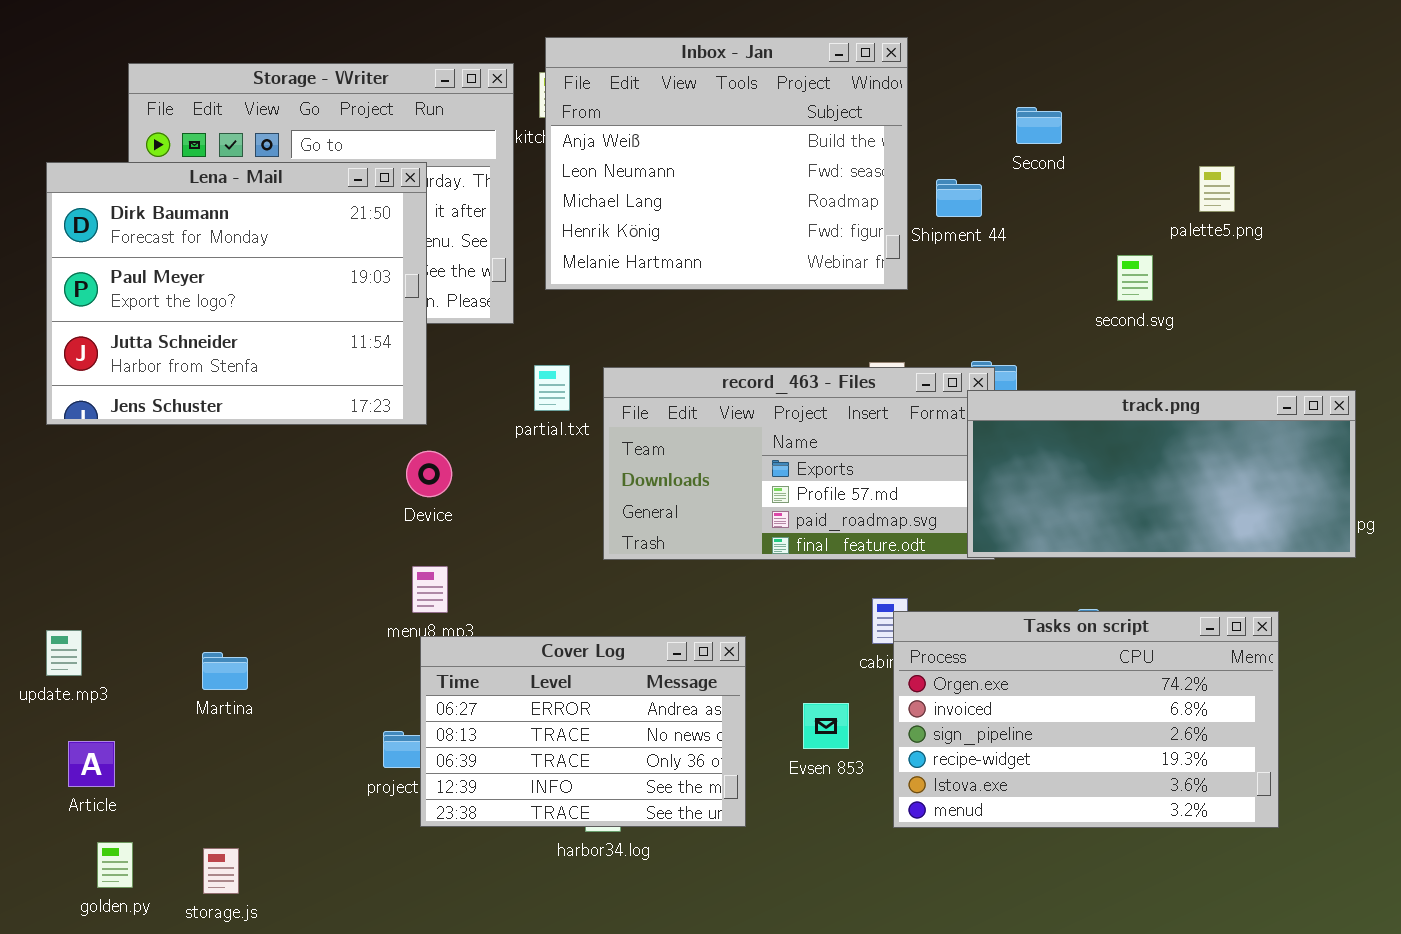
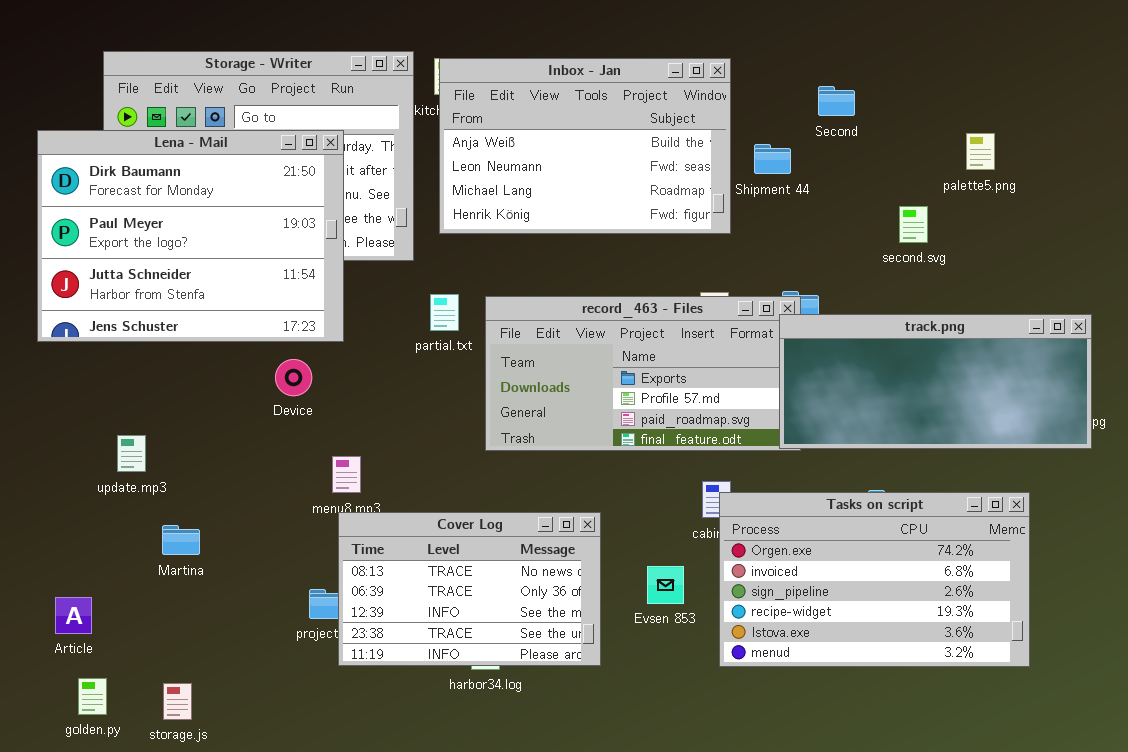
Inbox - Jan: [545,37,908,290] -> [439,58,731,234], resized
Device: [406,451,452,497] -> [275,359,312,396], moved
update.mp3: [46,630,82,676] -> [117,435,146,472], moved
Cover Log: [420,636,746,827] -> [338,512,601,666], scrolled down 1 row

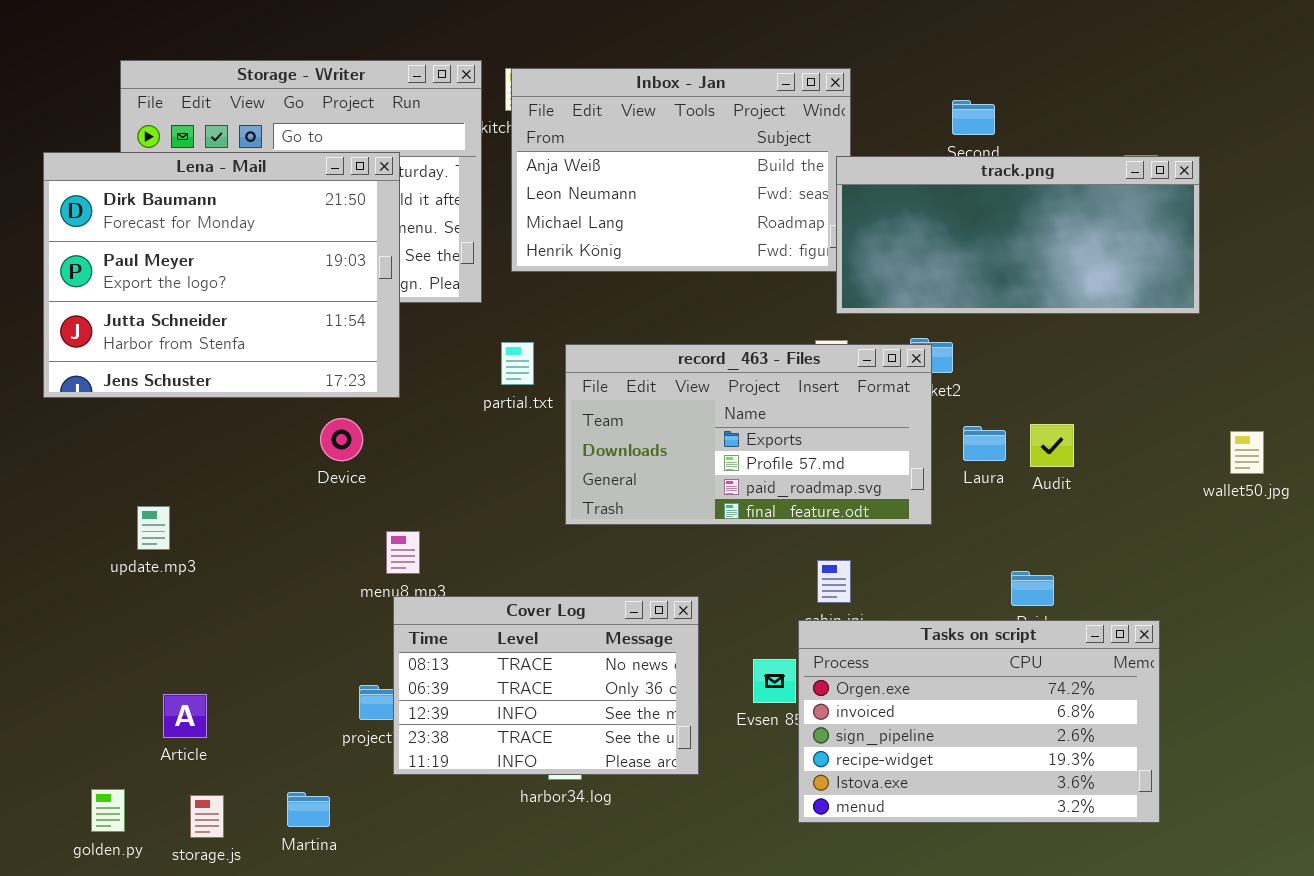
track.png: [779,314,1092,449] -> [836,156,1200,314], moved
Tasks on script: [719,492,1030,667] -> [798,620,1160,823], moved
Martina: [162,525,200,555] -> [287,792,330,827], moved
Article: [55,597,92,634] -> [163,694,207,738], moved

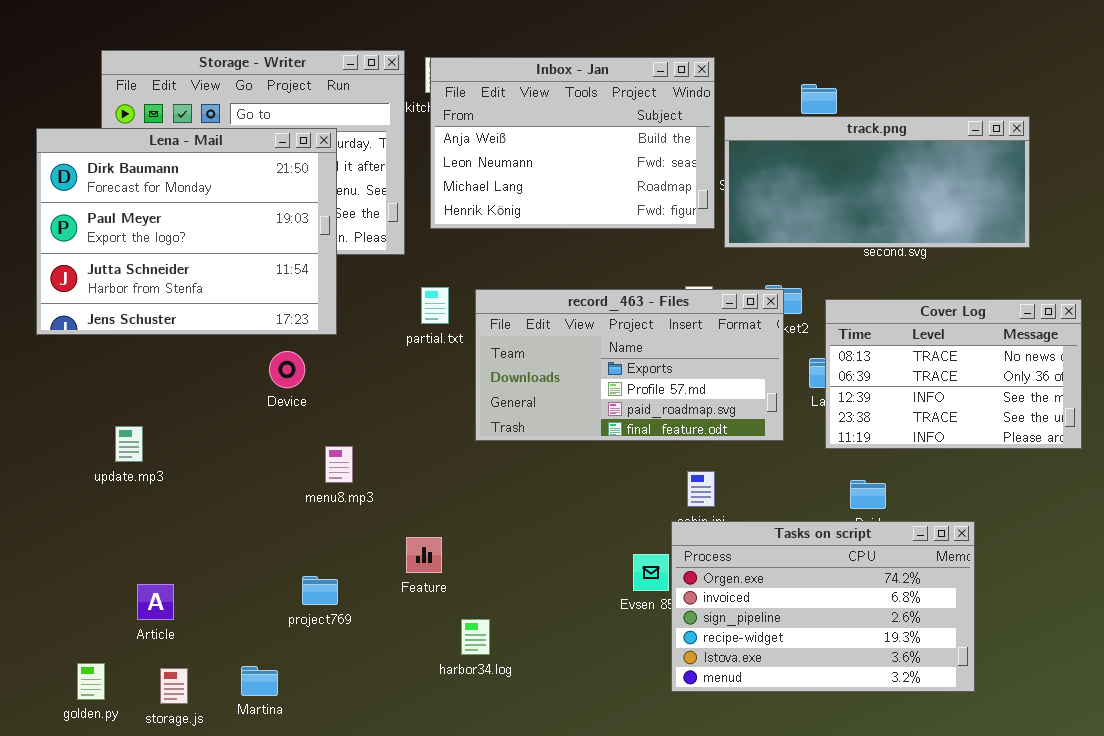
track.png: [836,156,1200,314] -> [724,116,1030,248], moved
Cover Log: [393,596,699,775] -> [825,299,1082,449], moved

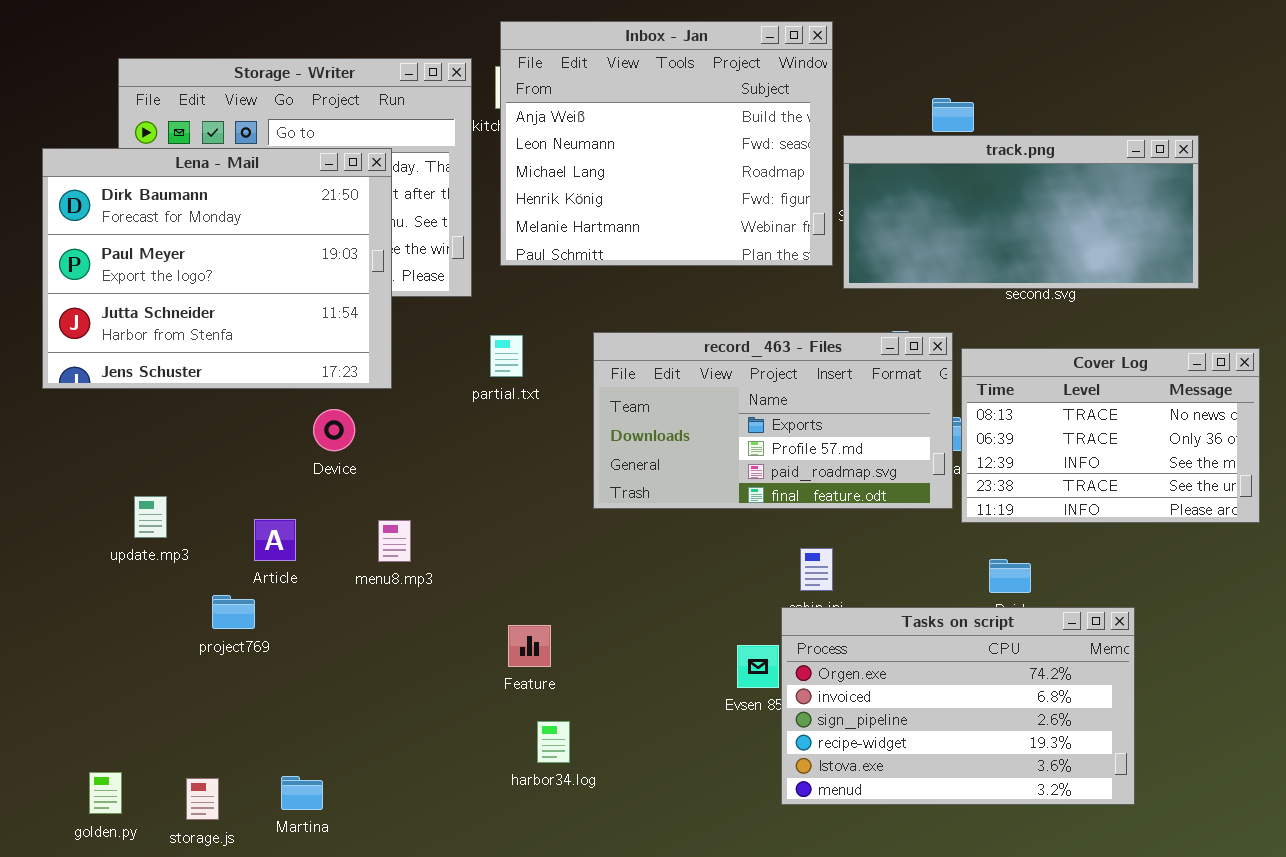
Inbox - Jan: [430,57,715,229] -> [500,21,833,266], resized
record_463 - Files: [475,289,784,441] -> [593,332,953,509], moved
Feature: [406,537,442,573] -> [508,625,551,667], moved
project769: [302,576,338,605] -> [212,595,255,629], moved
Article: [137,584,174,620] -> [254,519,296,561], moved

